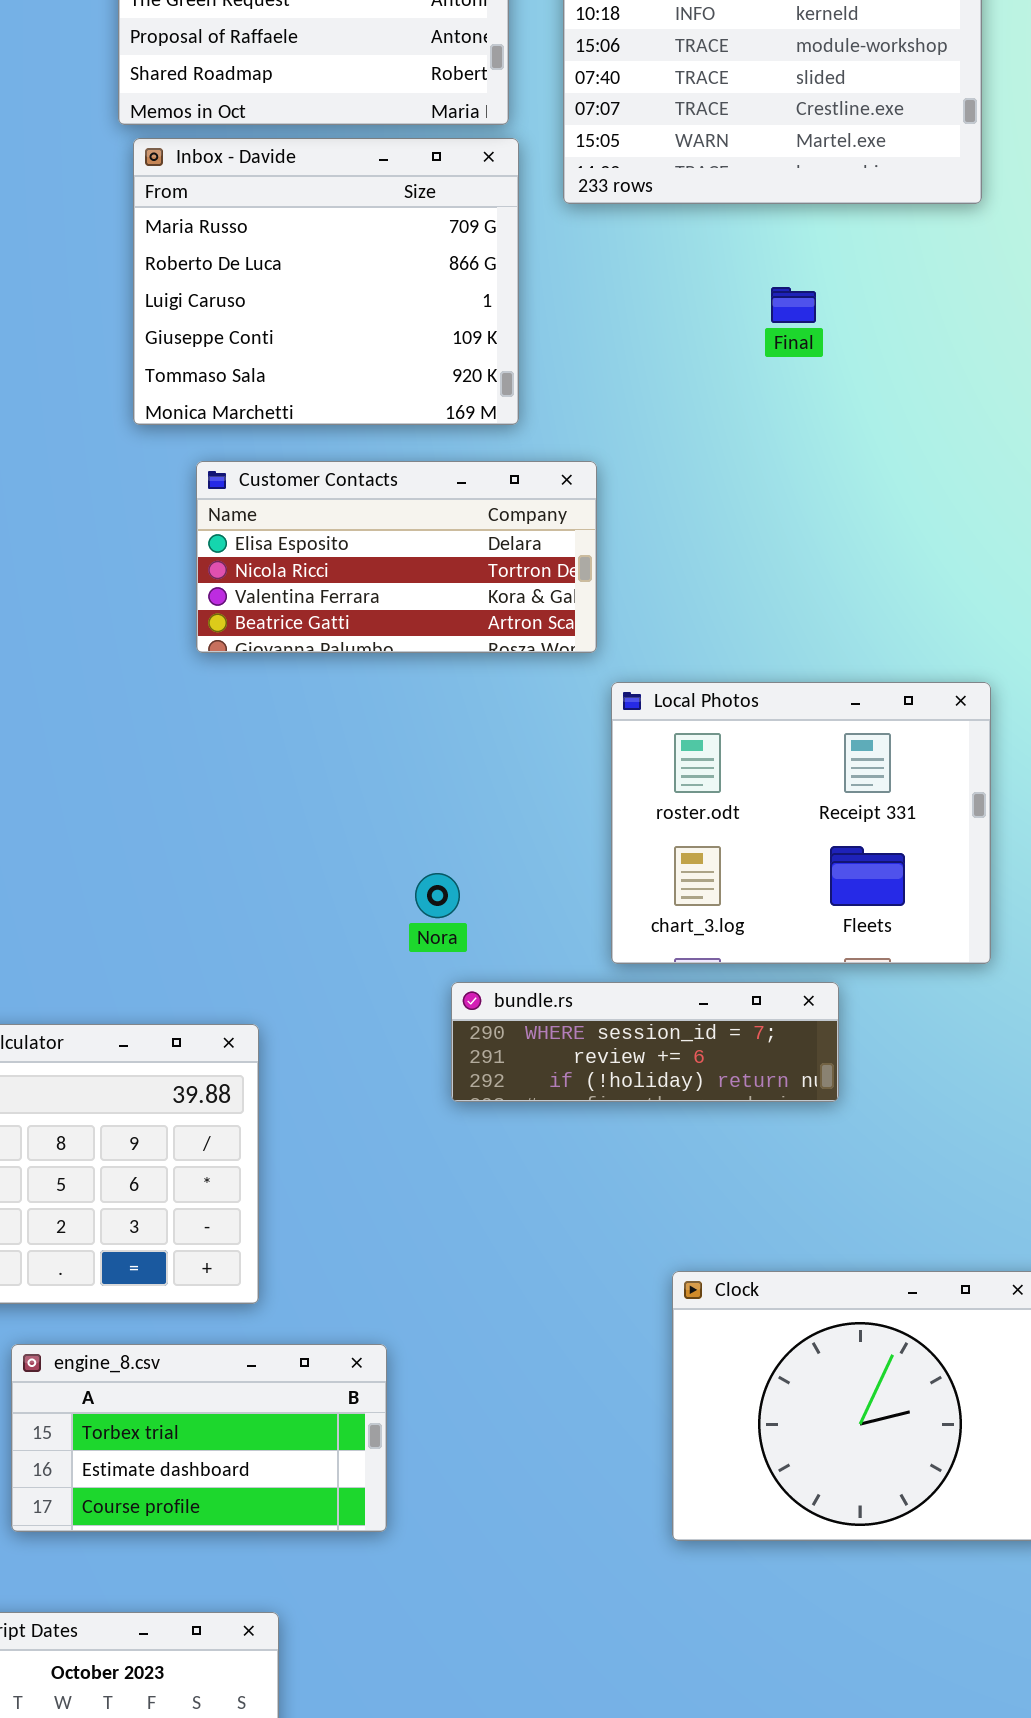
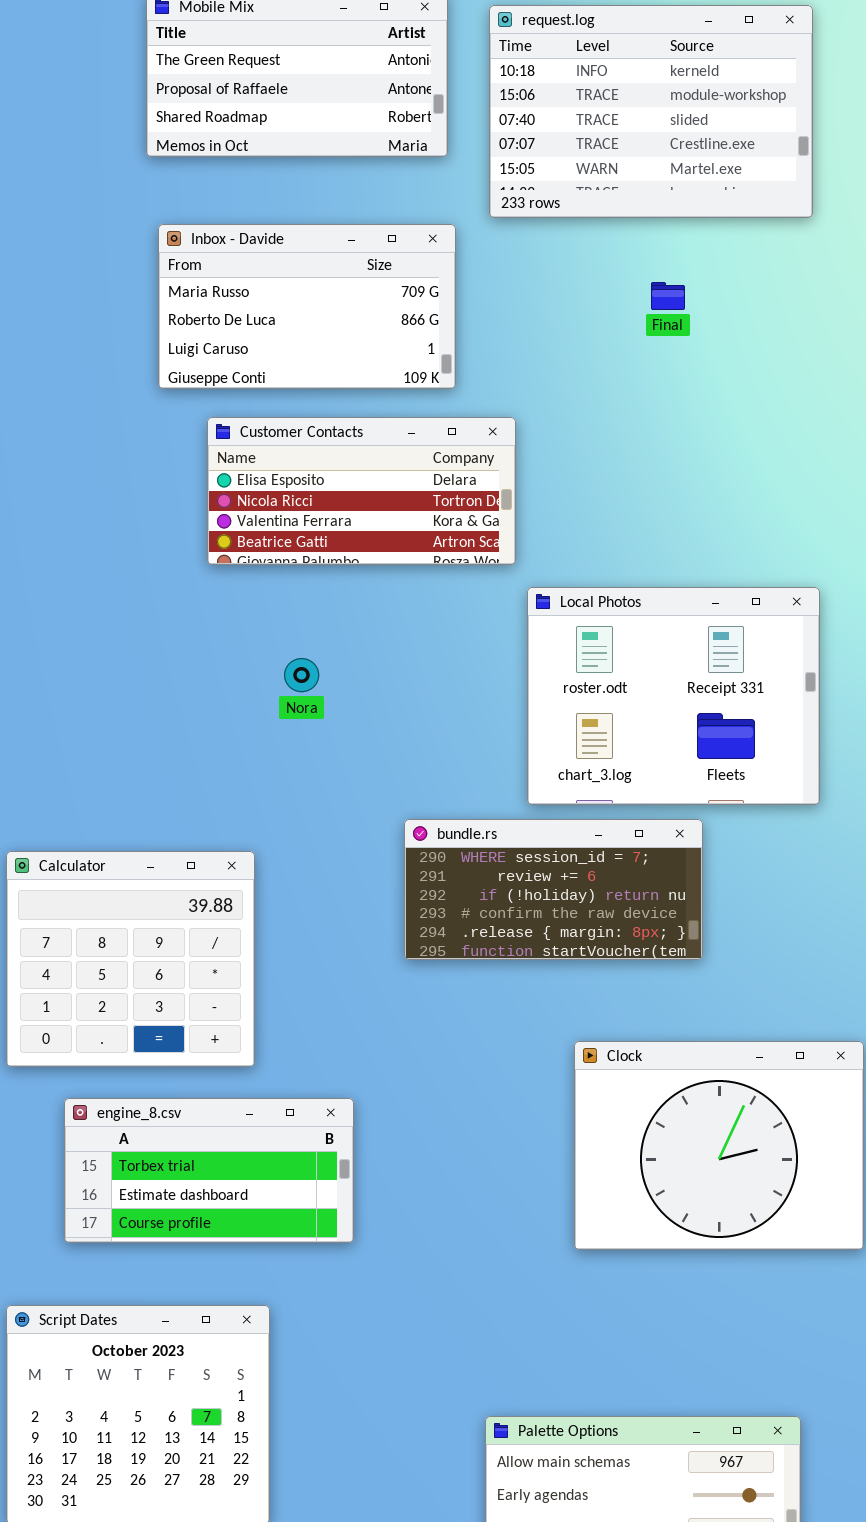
Inbox - Davide: [133,138,519,425] -> [158,224,456,389], resized
Nora: [415,873,460,918] -> [284,658,319,692], moved
bundle.rs: [451,982,839,1102] -> [404,819,703,960], resized

